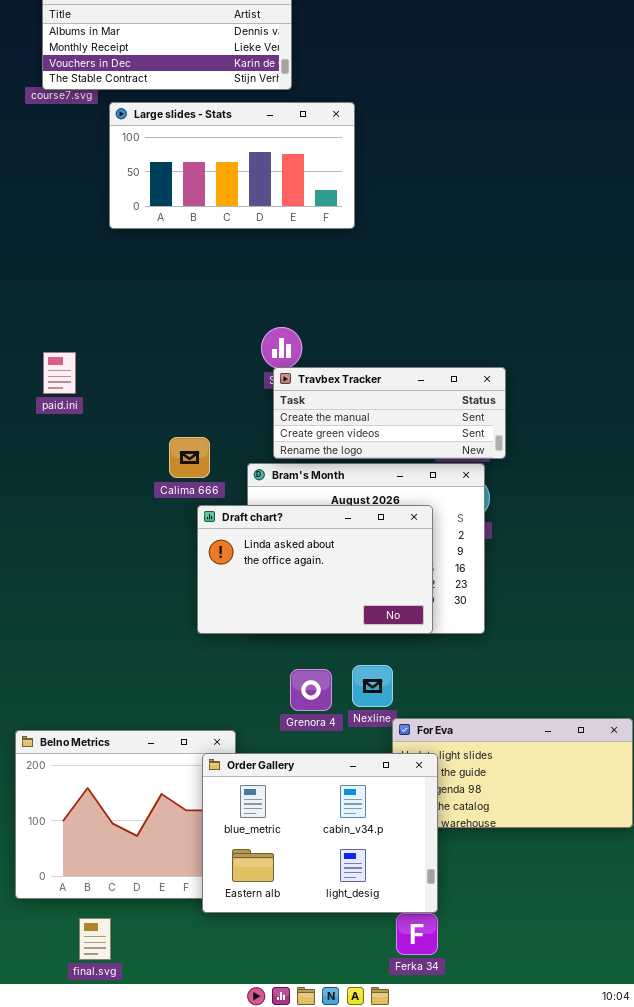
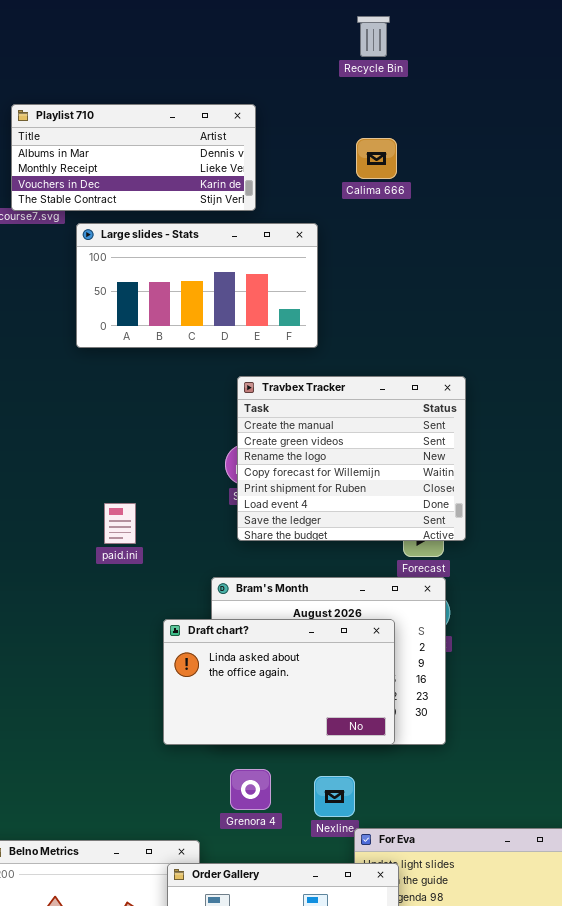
paid.ini: [43,352,76,394] -> [104,503,136,544], moved
Travbex Tracker: [273,367,506,459] -> [237,376,466,541], moved, resized
Calima 666: [169,437,210,478] -> [356,138,397,179], moved
Grenora 4: [290,669,332,711] -> [230,769,271,810], moved

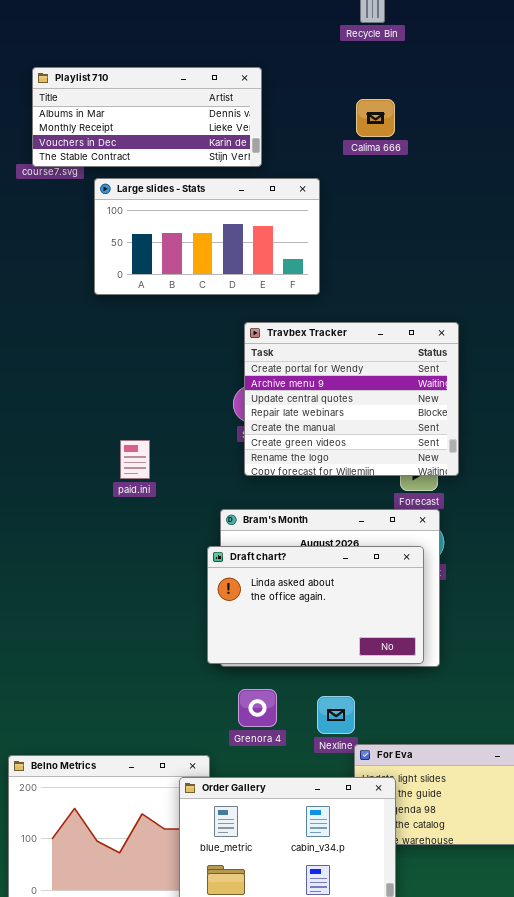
Travbex Tracker: [237,376,466,541] -> [244,322,459,476], scrolled up 4 rows
Draft chart?: [163,619,395,745] -> [207,546,424,664], moved

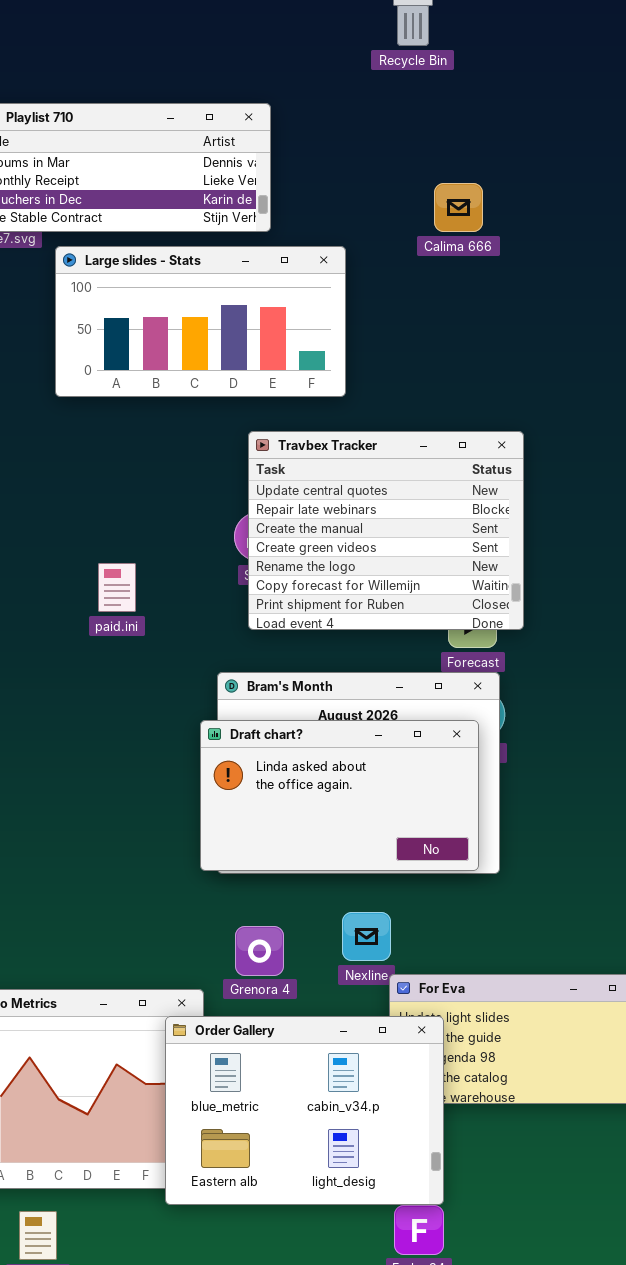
Calima 666: [356,99,395,137] -> [434,183,483,232], moved
Travbex Tracker: [244,322,459,476] -> [248,431,524,630], scrolled down 2 rows
paid.ini: [120,440,150,479] -> [98,563,136,612], moved
Grenora 4: [238,689,277,727] -> [235,926,284,976], moved

